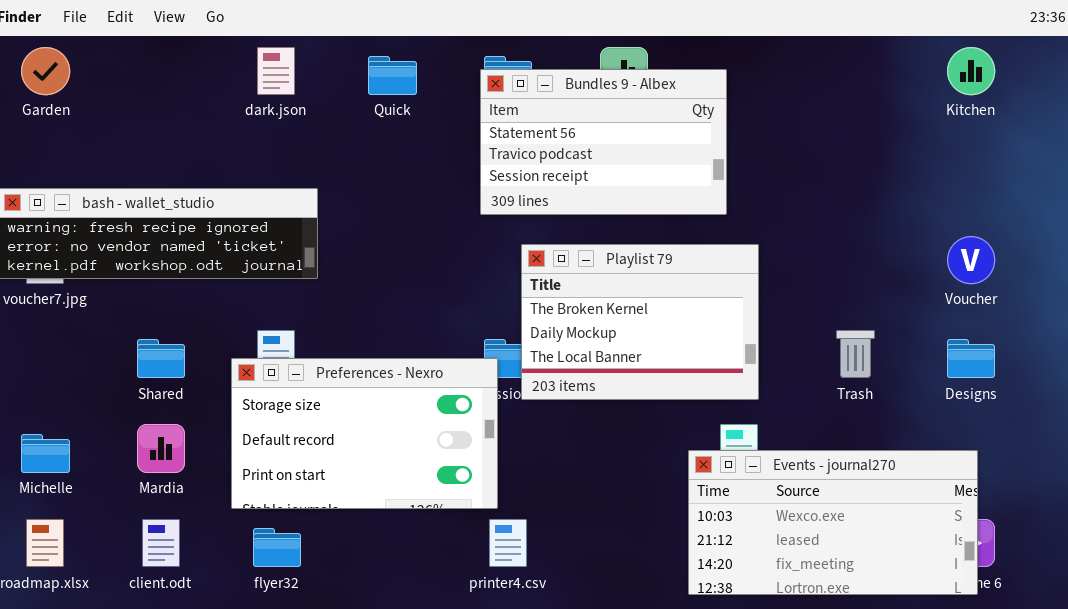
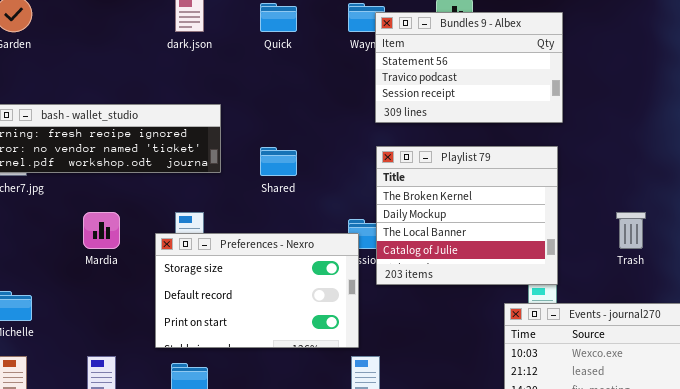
Bundles 9 - Albex: [480,69,727,215] -> [375,12,563,123], moved
Playlist 79: [521,244,759,400] -> [376,146,558,285], resized
Shared: [137,339,185,378] -> [260,147,297,176], moved
Mardia: [137,424,185,473] -> [83,212,120,249], moved

